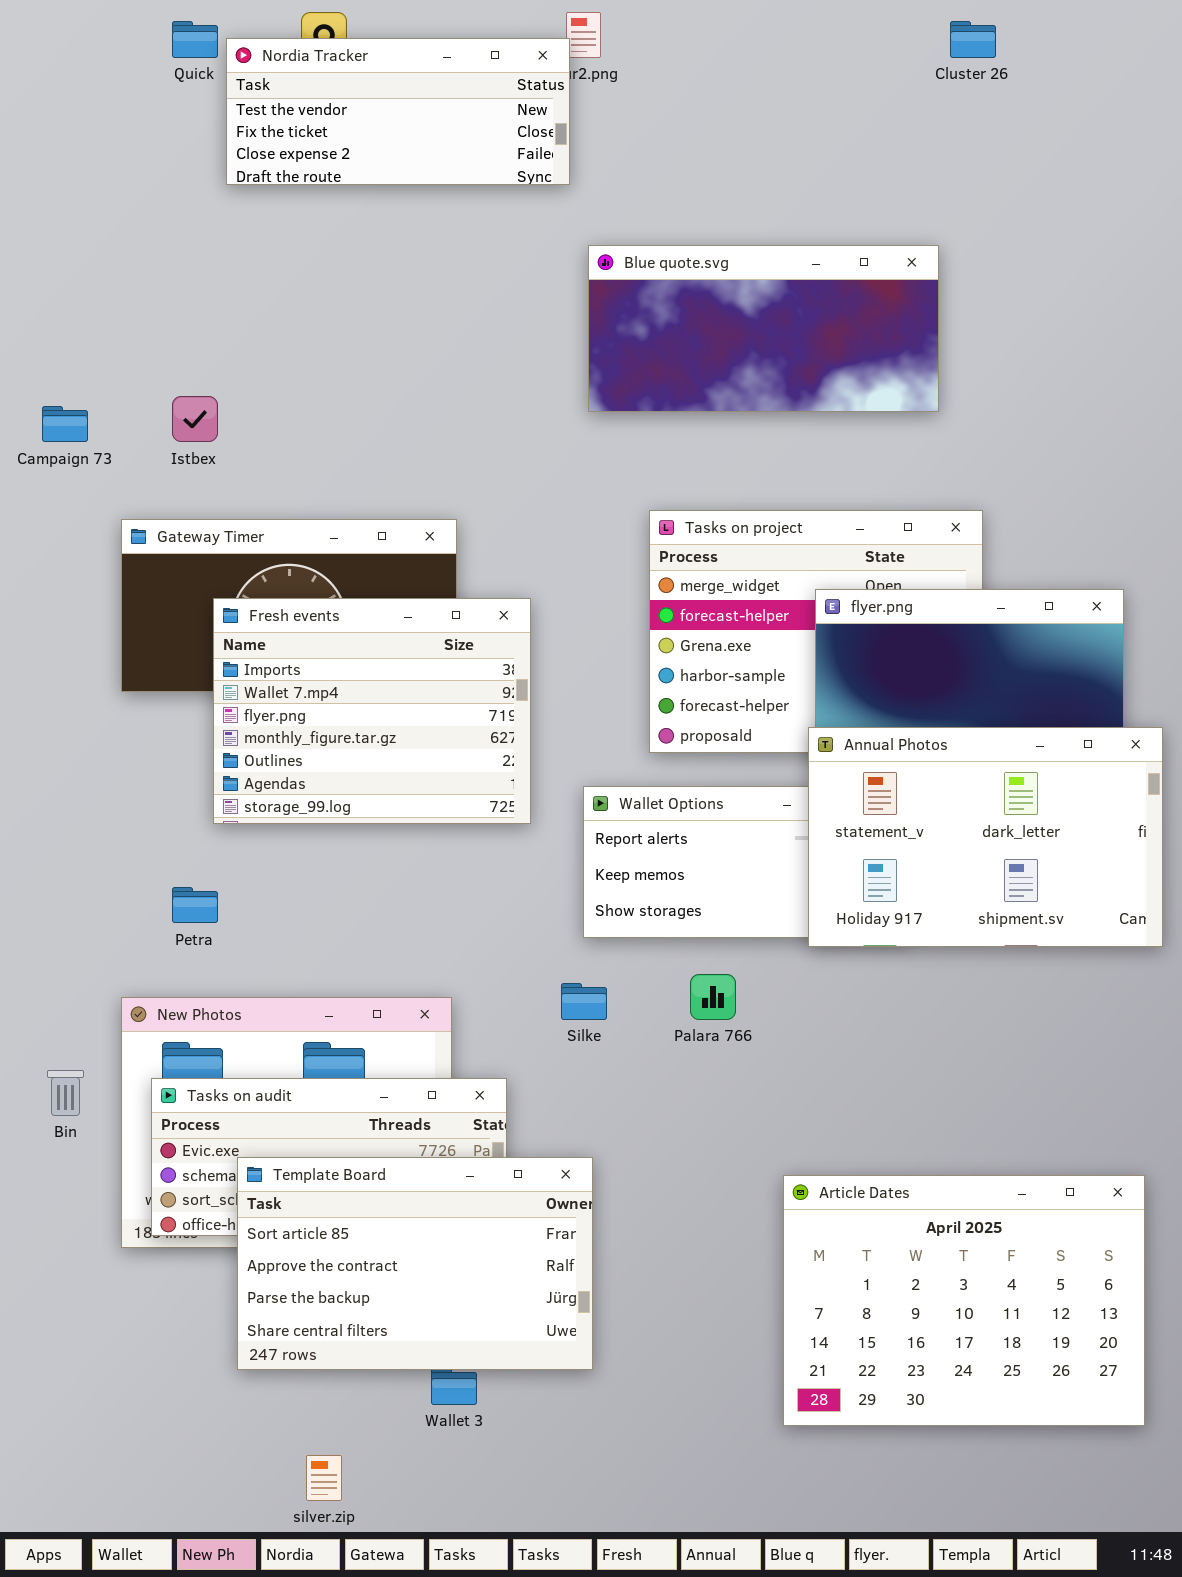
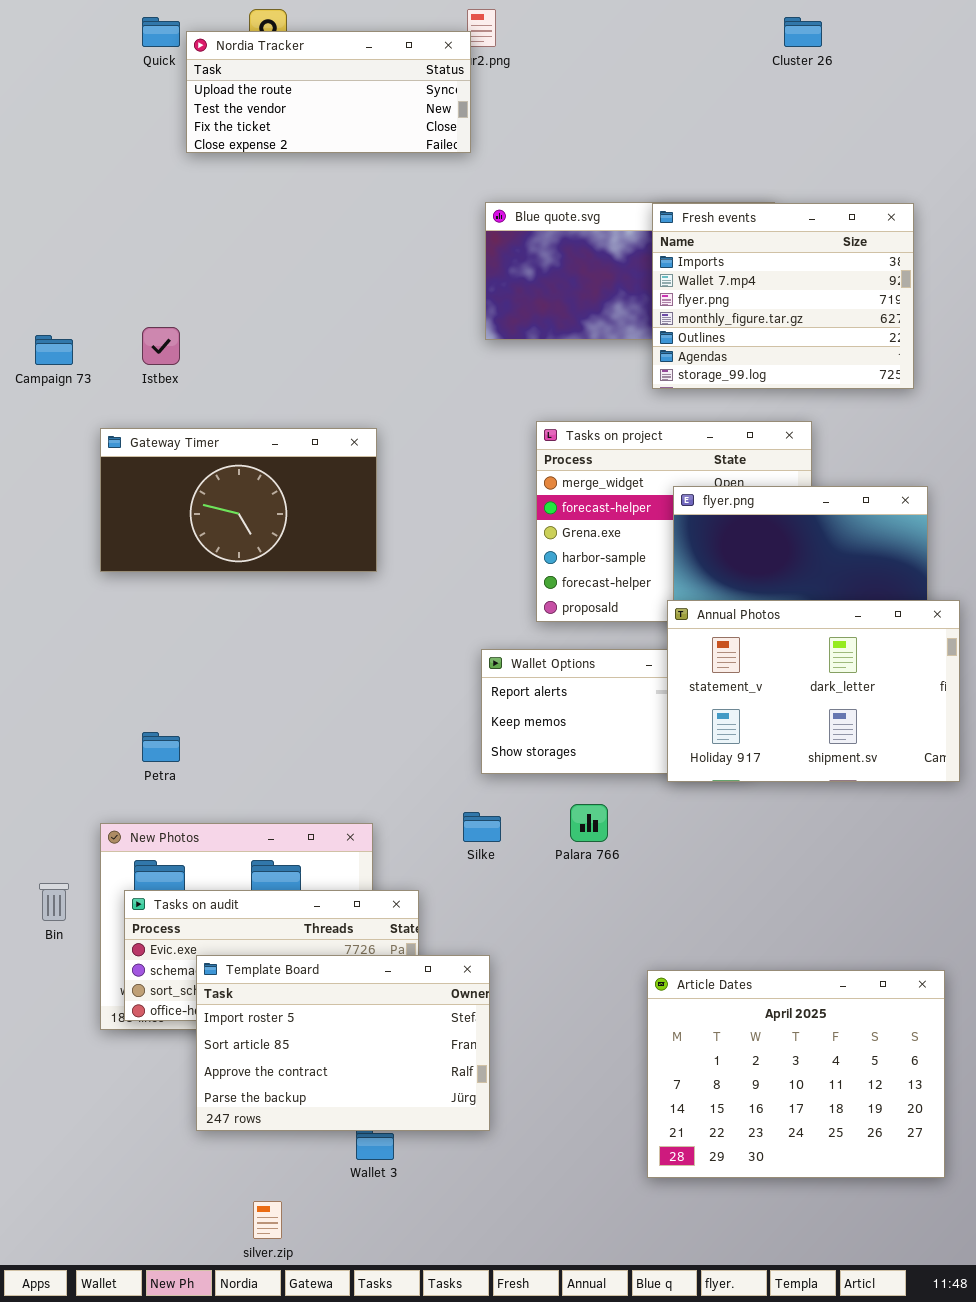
Nordia Tracker: [226,38,570,185] -> [186,31,471,153], scrolled up 1 row
Fresh events: [213,598,531,824] -> [652,203,914,389], moved
Template Board: [237,1157,593,1370] -> [196,955,490,1131], scrolled up 1 row

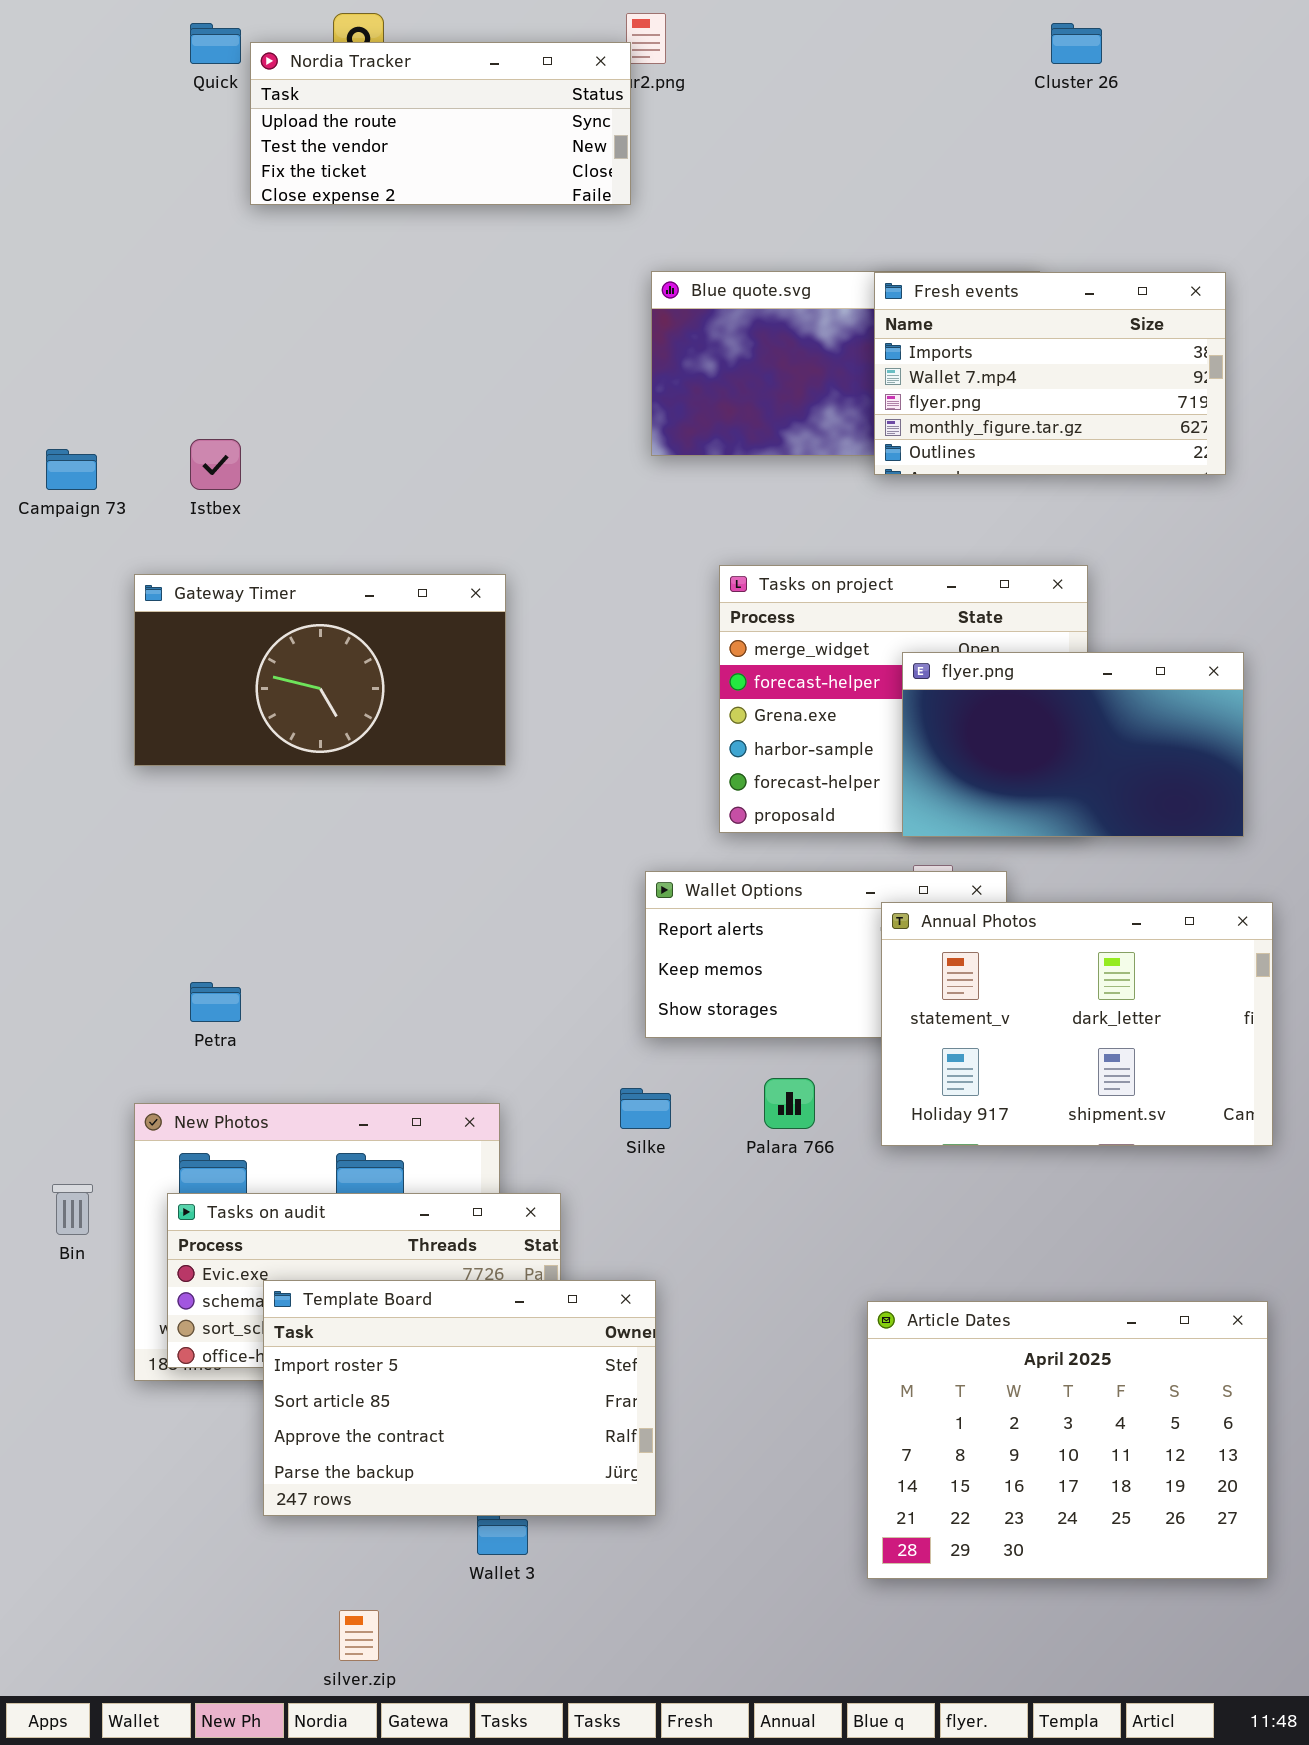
Fresh events: [652,203,914,389] -> [874,272,1226,475], resized
Annual Photos: [667,600,960,782] -> [881,902,1273,1146], moved

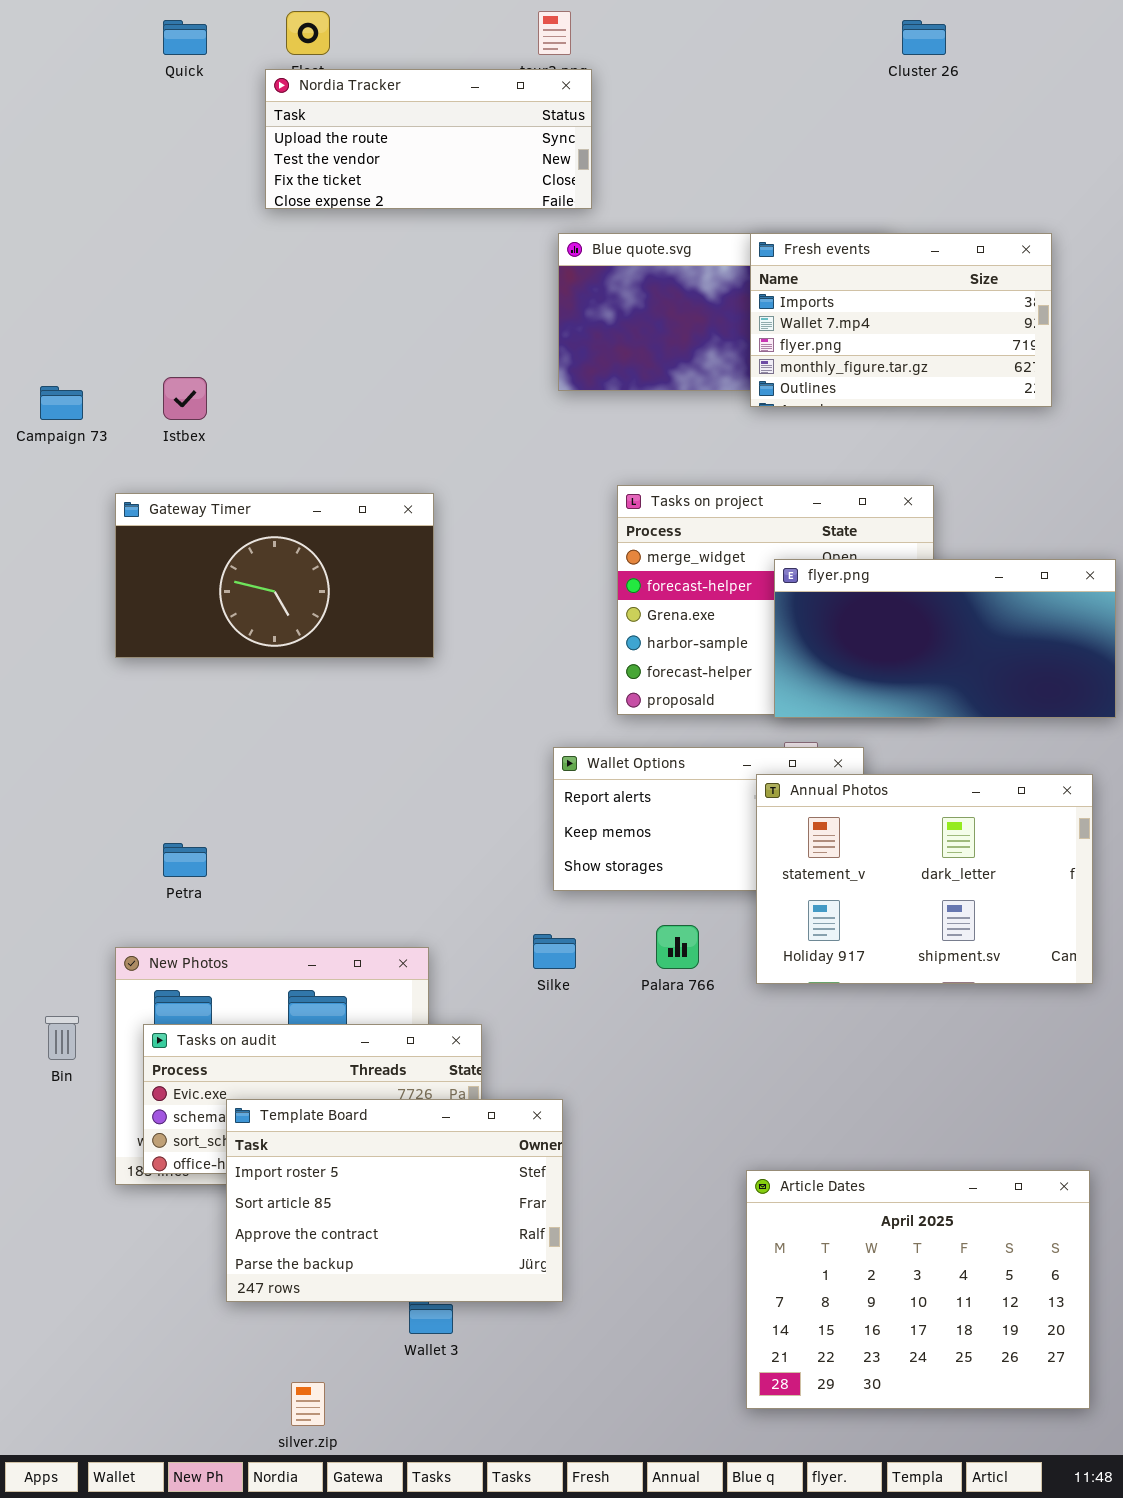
Nordia Tracker: [250,42,631,205] -> [265,69,592,209], moved
flyer.png: [902,652,1244,837] -> [774,559,1116,718], resized
Article Dates: [867,1301,1268,1579] -> [746,1170,1090,1409], moved

